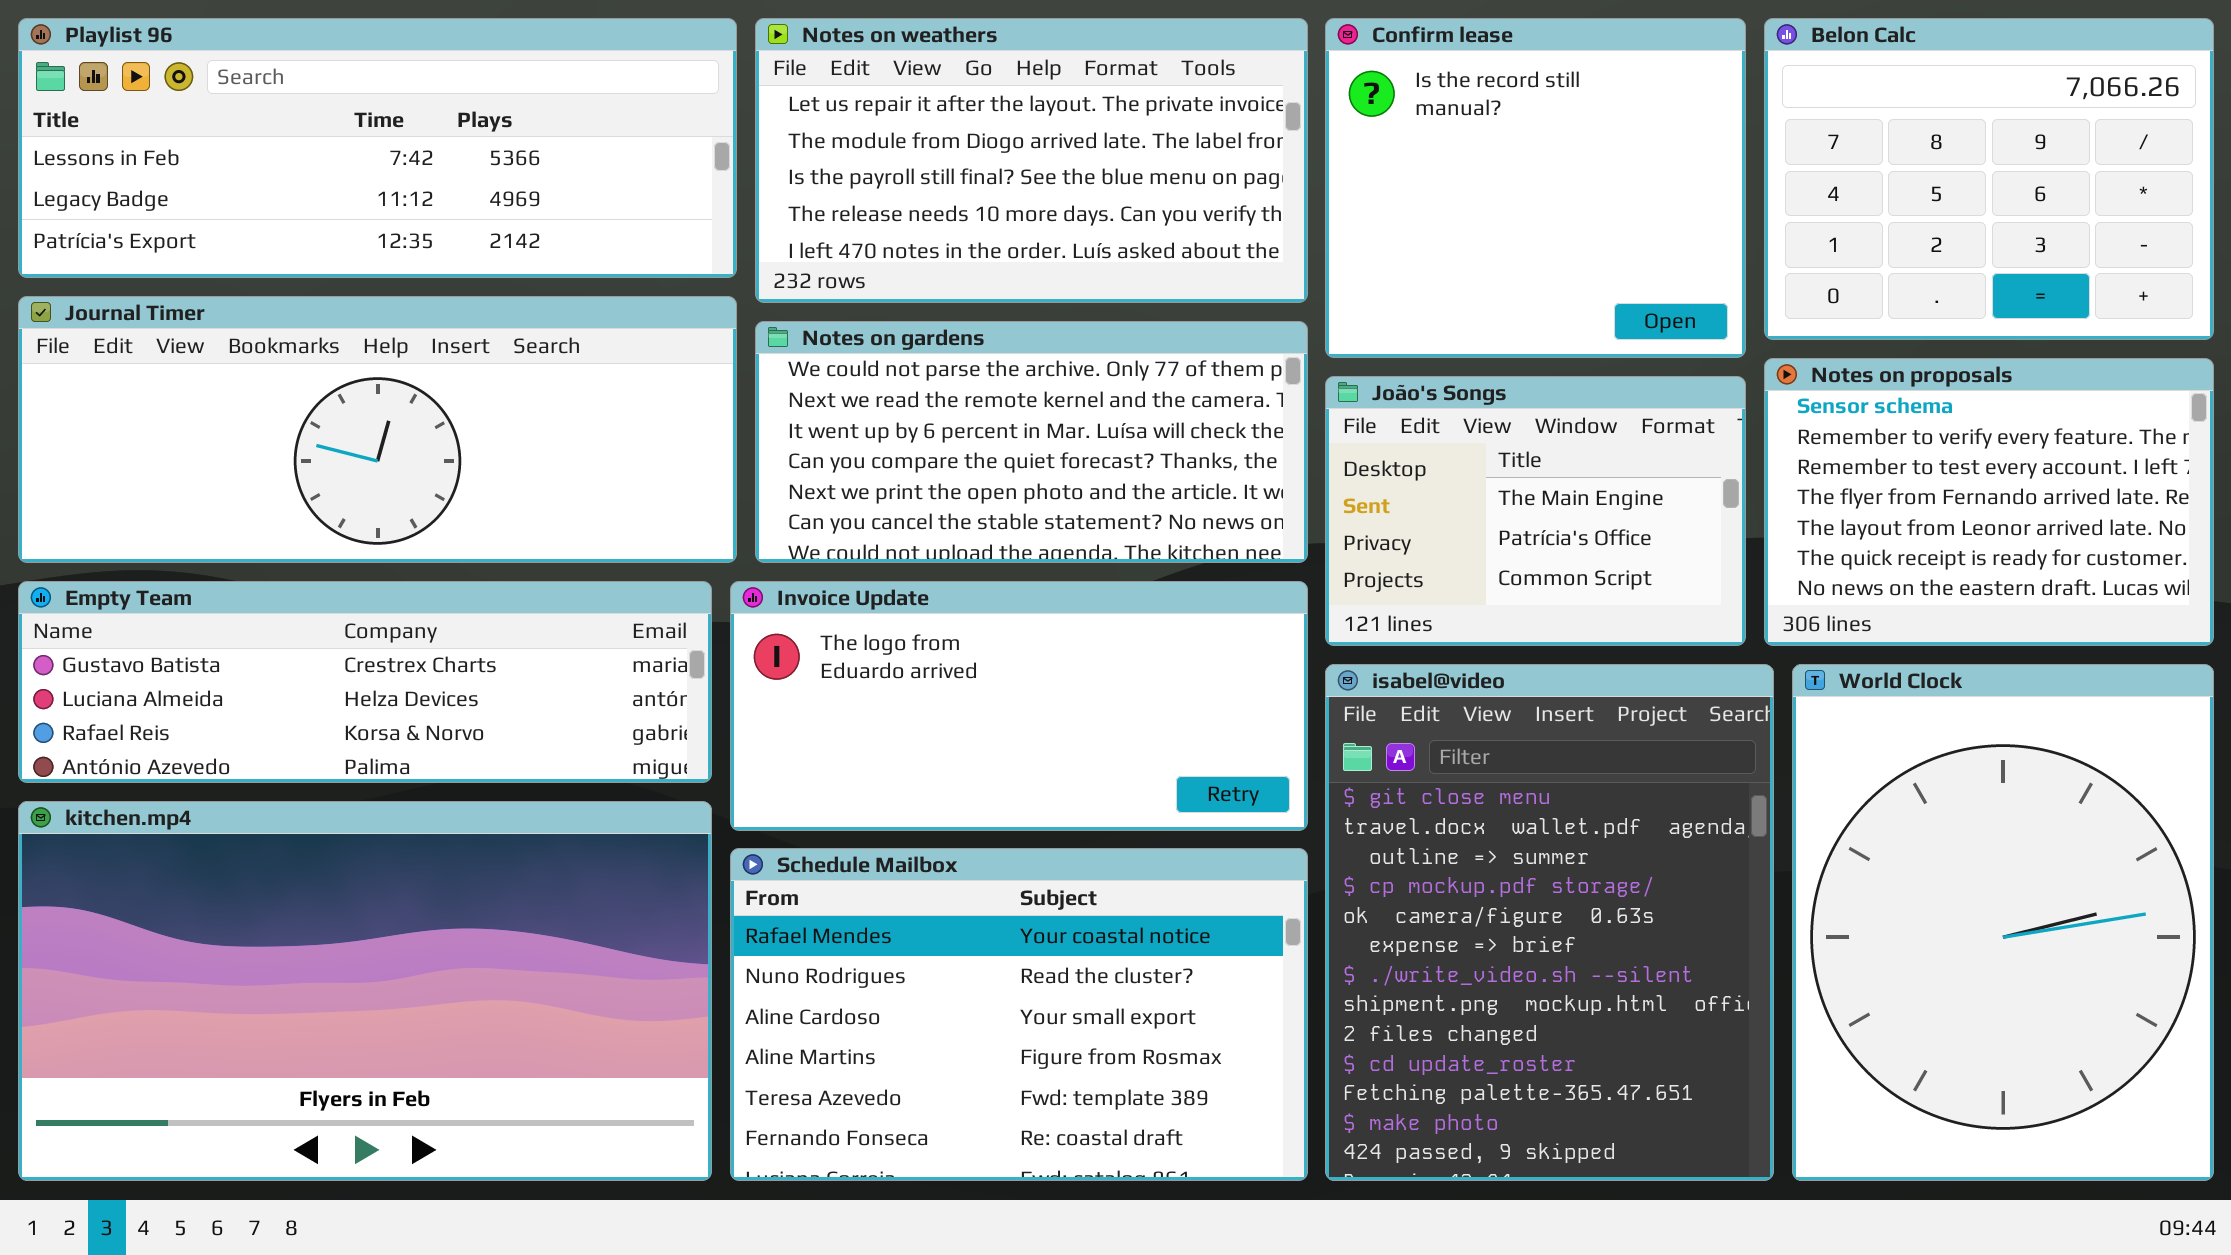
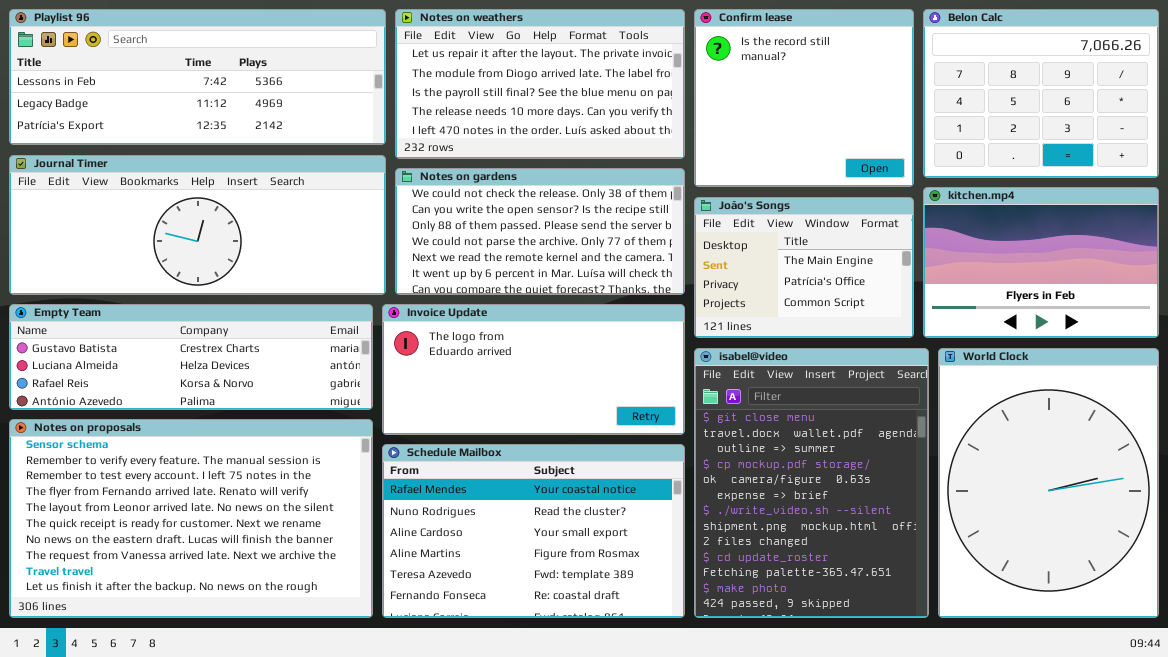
Notes on gardens: [755,321,1308,563] -> [395,168,685,295], scrolled up 3 rows
Notes on proposals: [1764,358,2214,646] -> [9,419,373,618], moved, resized
kitchen.mp4: [18,801,712,1181] -> [923,187,1159,338], moved, resized

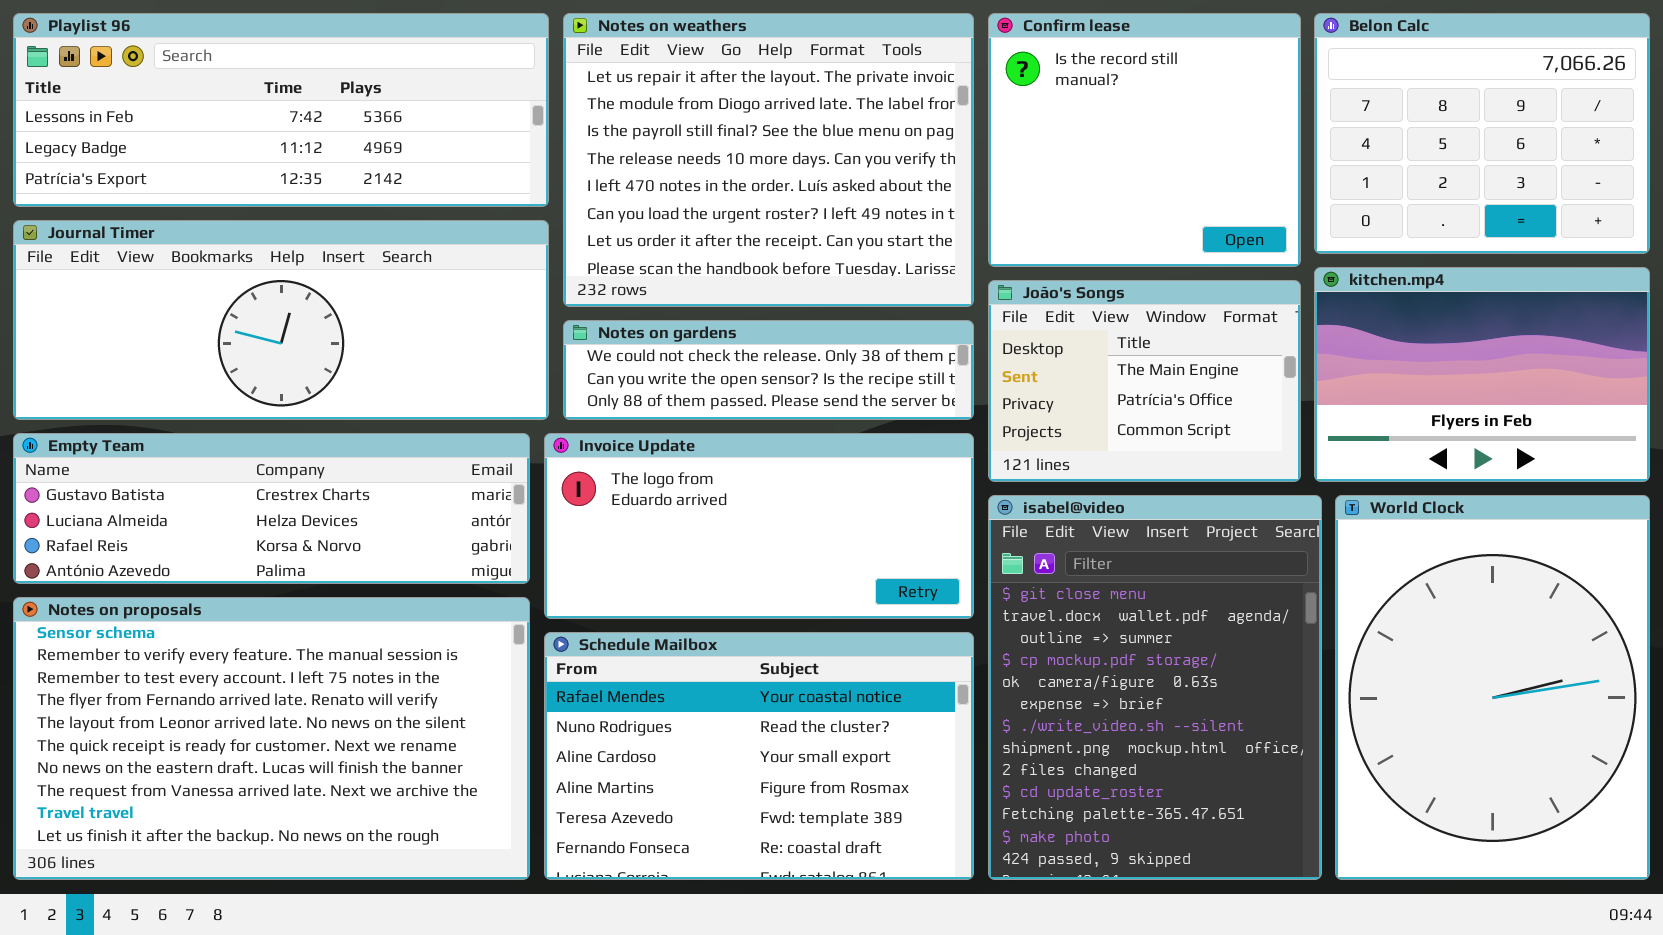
Notes on weathers: [395,9,685,159] -> [563,13,974,307], resized
Notes on gardens: [395,168,685,295] -> [563,320,974,420], resized

